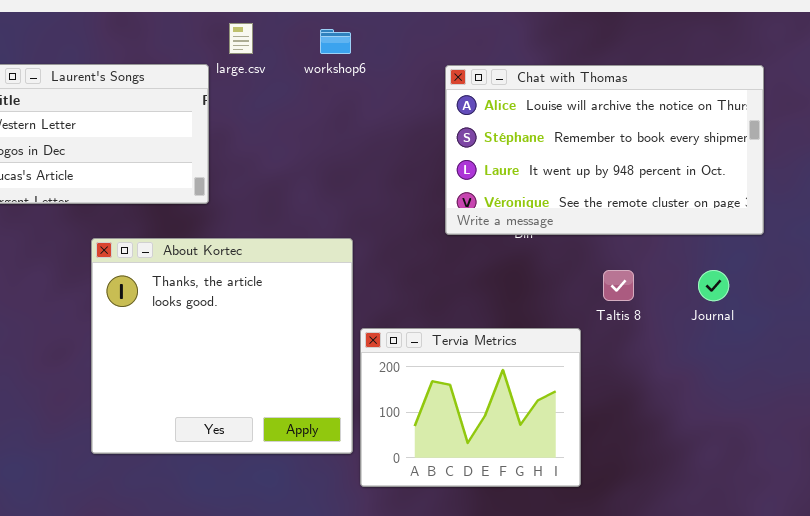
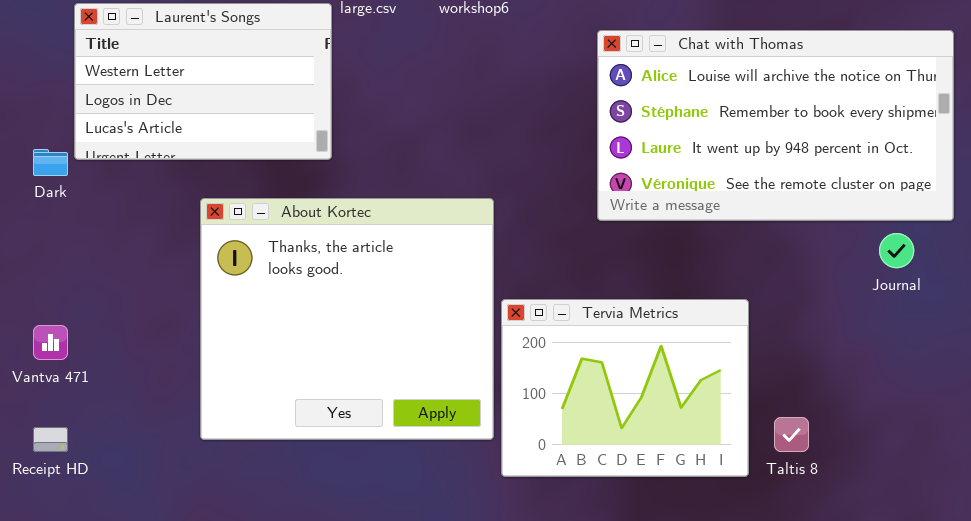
Chat with Thomas: [445,65,764,235] -> [597,30,954,221], moved
Taltis 8: [603,270,634,301] -> [774,417,809,452], moved

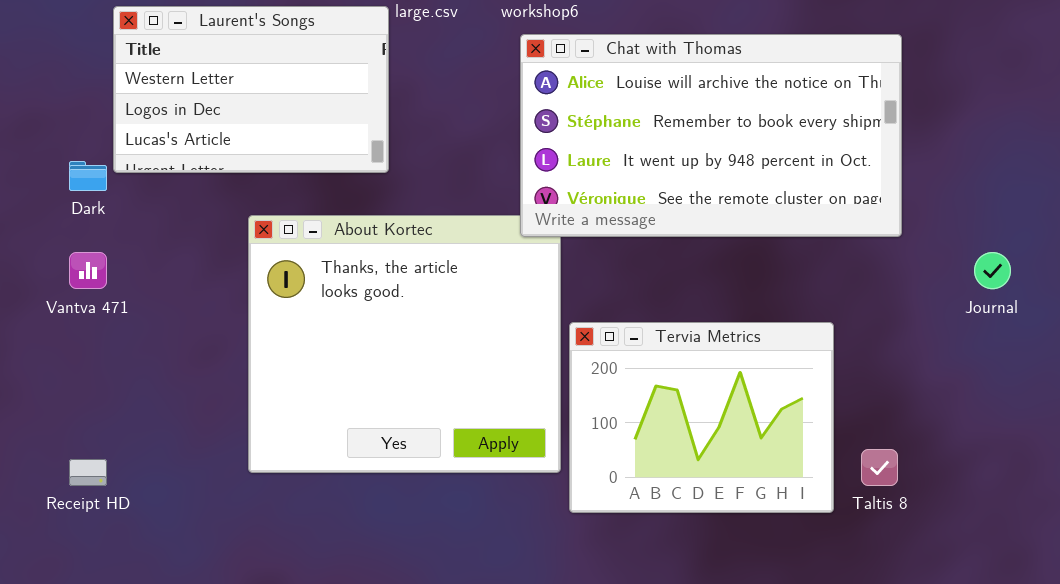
Chat with Thomas: [597,30,954,221] -> [520,34,902,237], moved
Vantva 471: [33,325,68,360] -> [69,252,107,289], moved

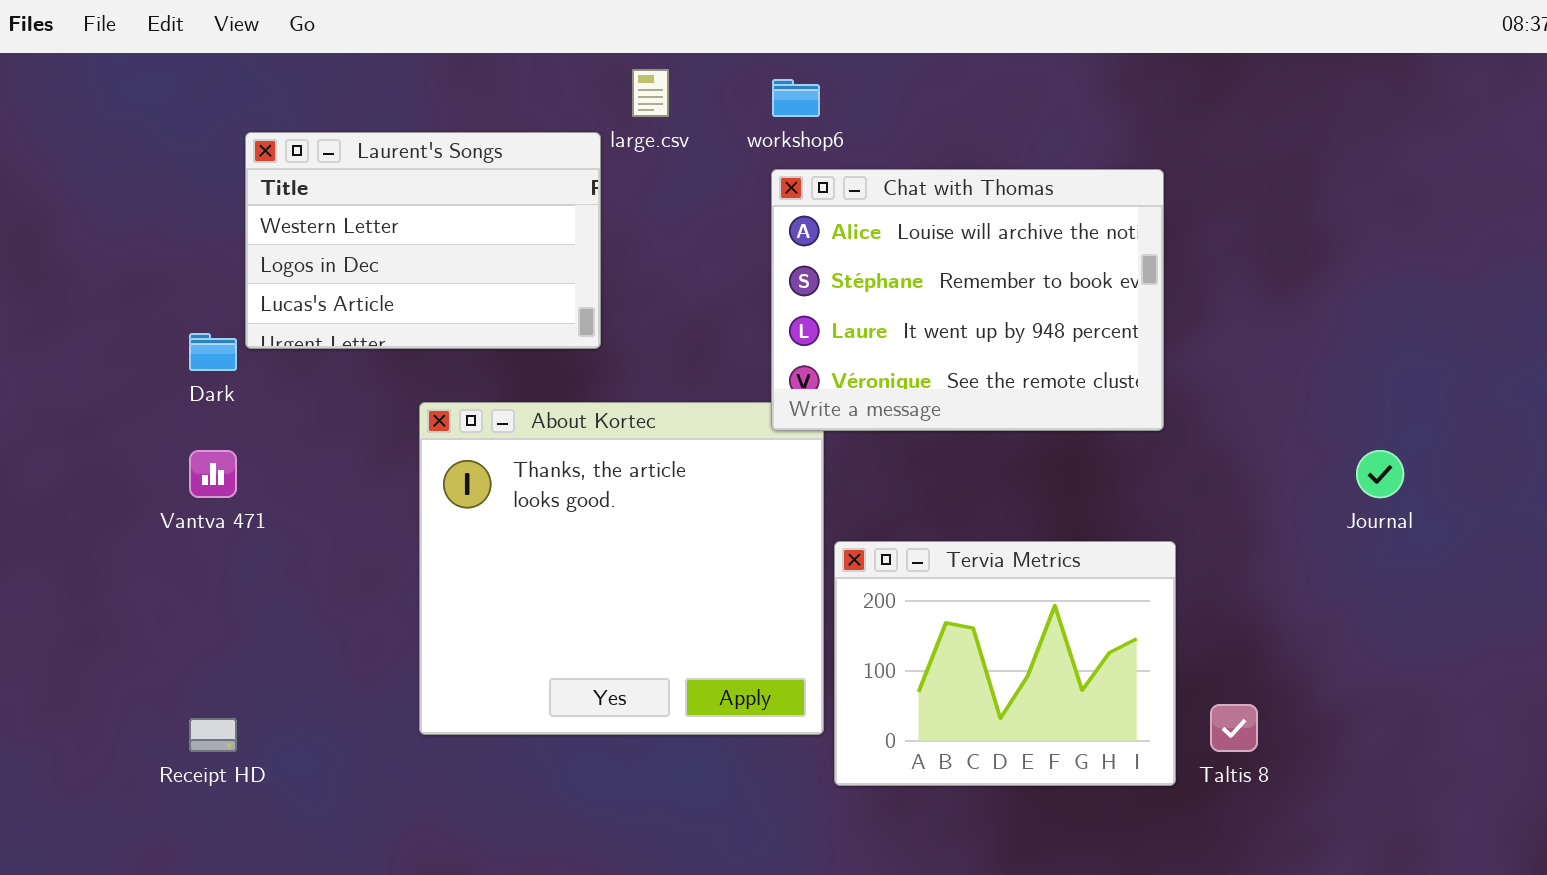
Chat with Thomas: [520,34,902,237] -> [771,169,1164,431], resized

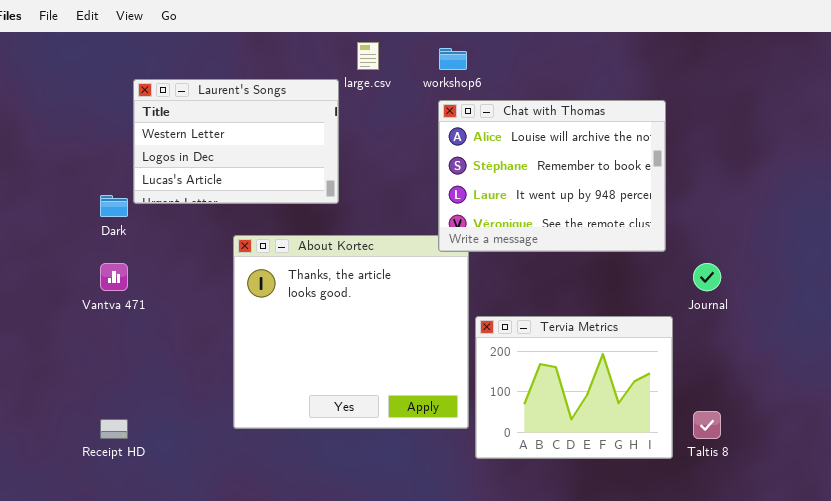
Journal: [1356,450,1404,498] -> [693,263,721,291], moved

